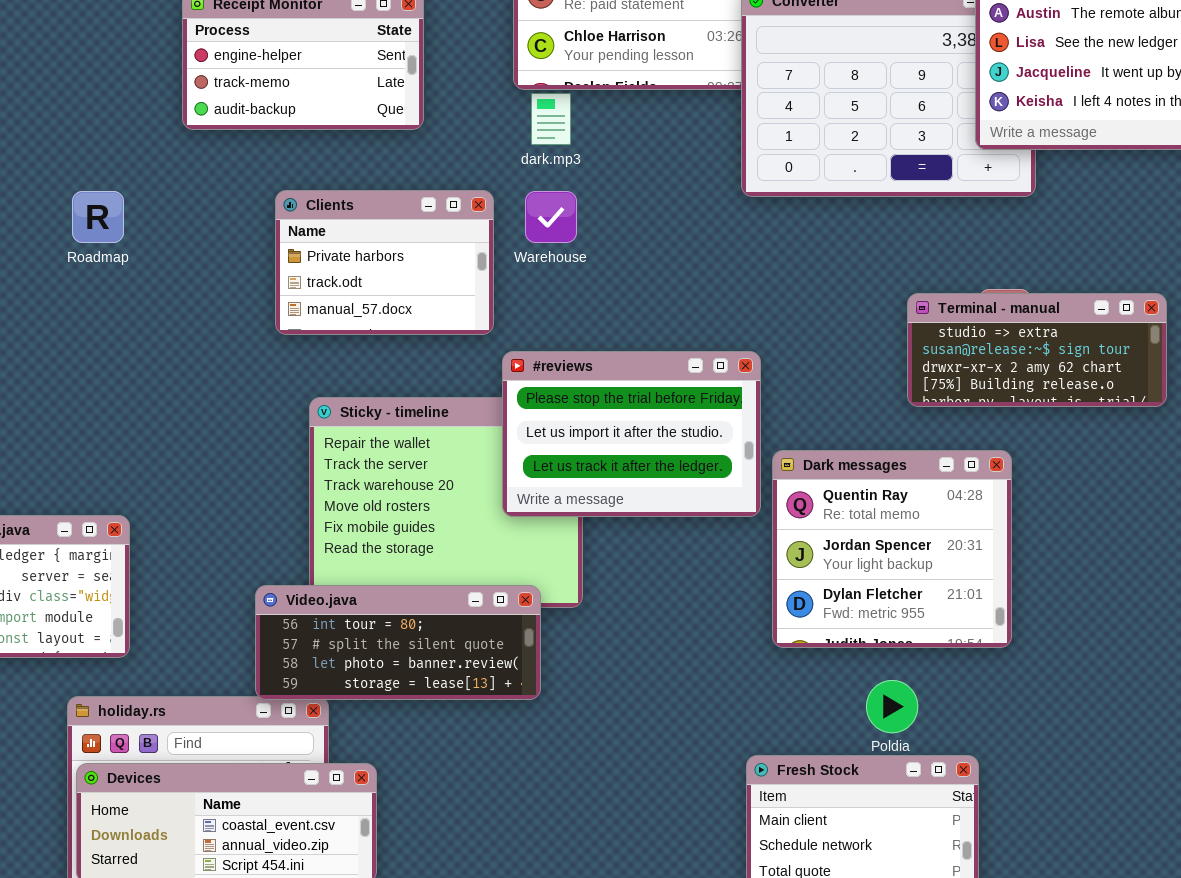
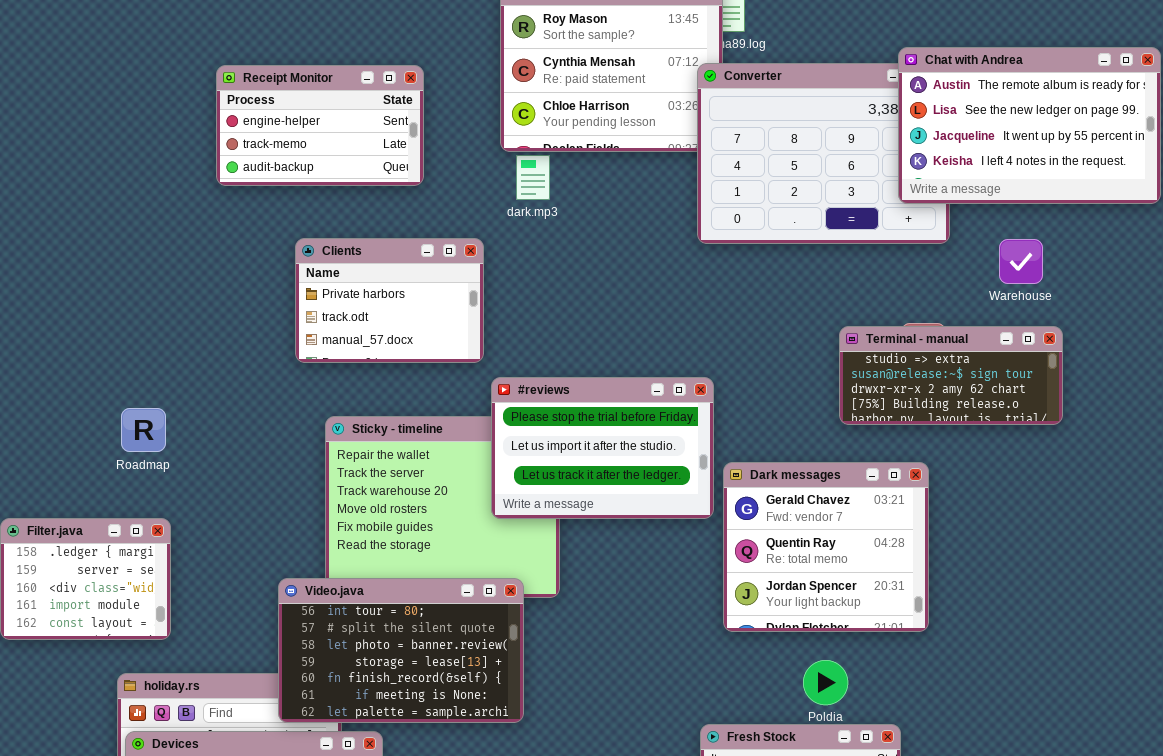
Roadmap: [72,191,124,243] -> [121,408,166,452], moved
Warehouse: [525,191,577,243] -> [999,239,1043,284], moved
Dark messages: [772,450,1012,648] -> [723,462,929,632], scrolled up 1 row
Video.java: [255,585,541,700] -> [278,578,524,723], resized

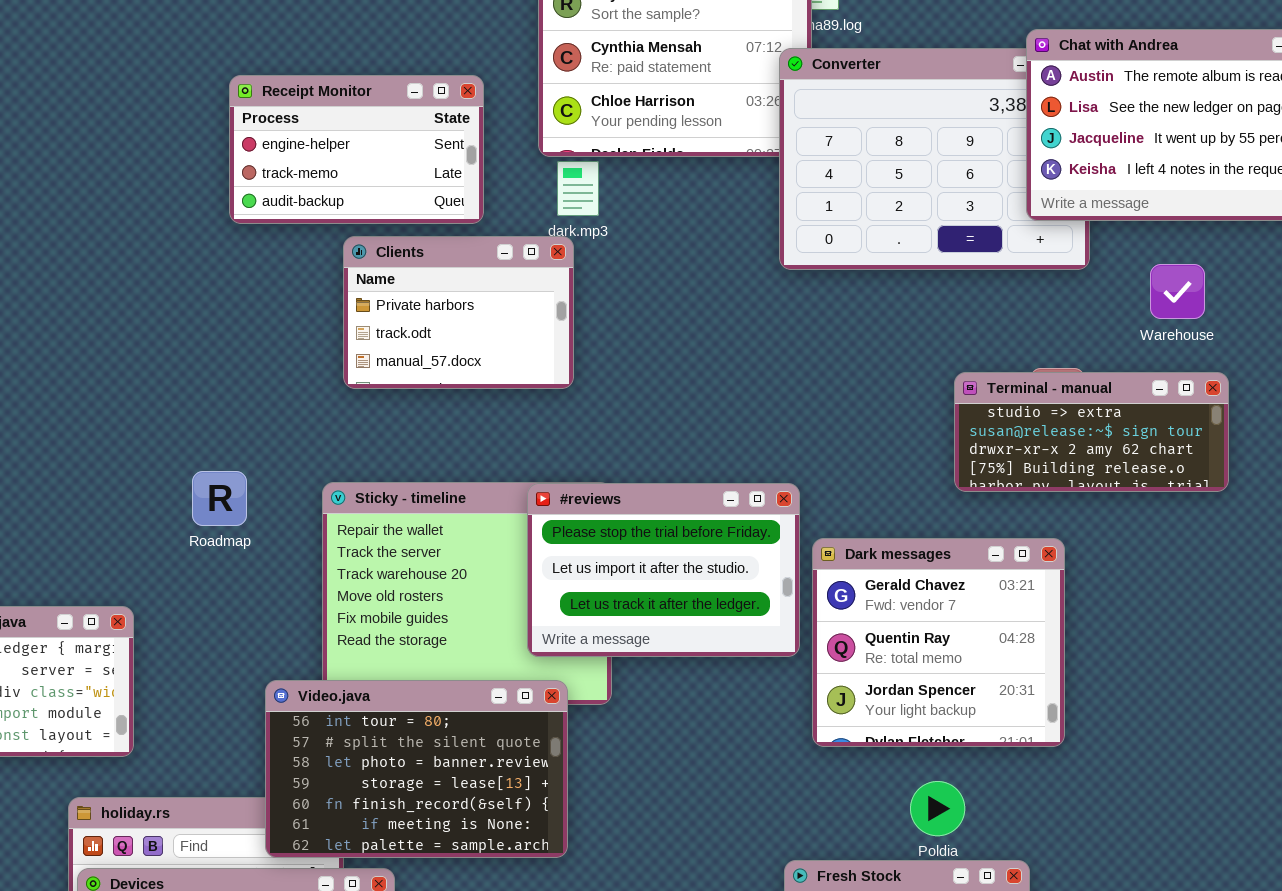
Receipt Monitor: [216,65,424,186] -> [229,75,484,224], moved
Clients: [295,238,484,363] -> [343,236,574,389], moved
#reviews: [491,377,714,519] -> [527,483,800,657], moved
Roadmap: [121,408,166,452] -> [192,471,247,526], moved

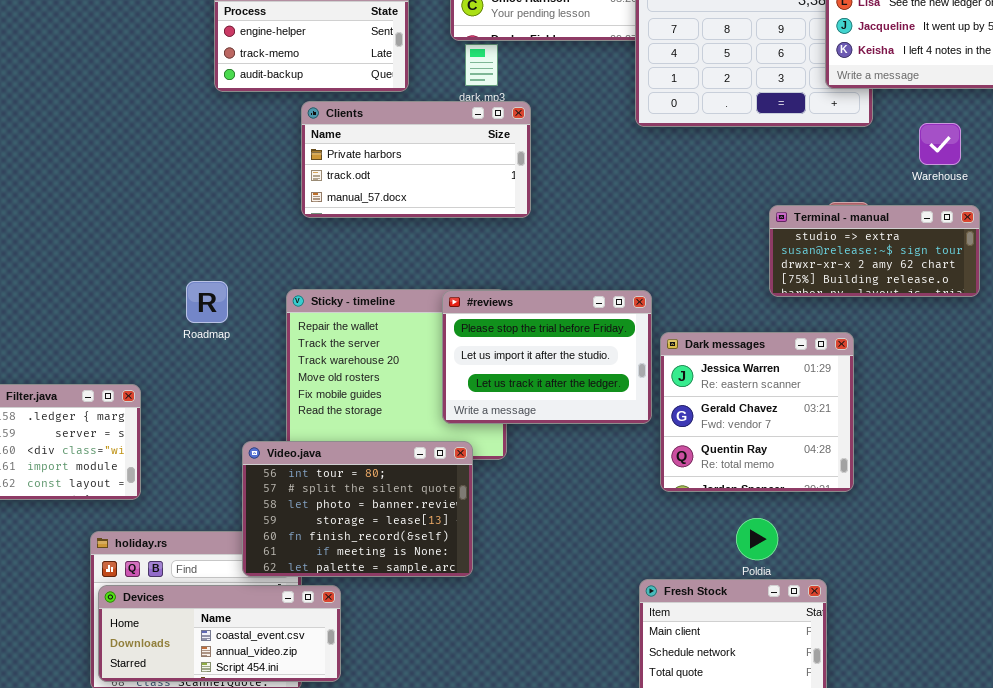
Clients: [343,236,574,389] -> [301,101,531,218], resized
Dark messages: [812,538,1065,747] -> [660,332,854,492], scrolled up 1 row

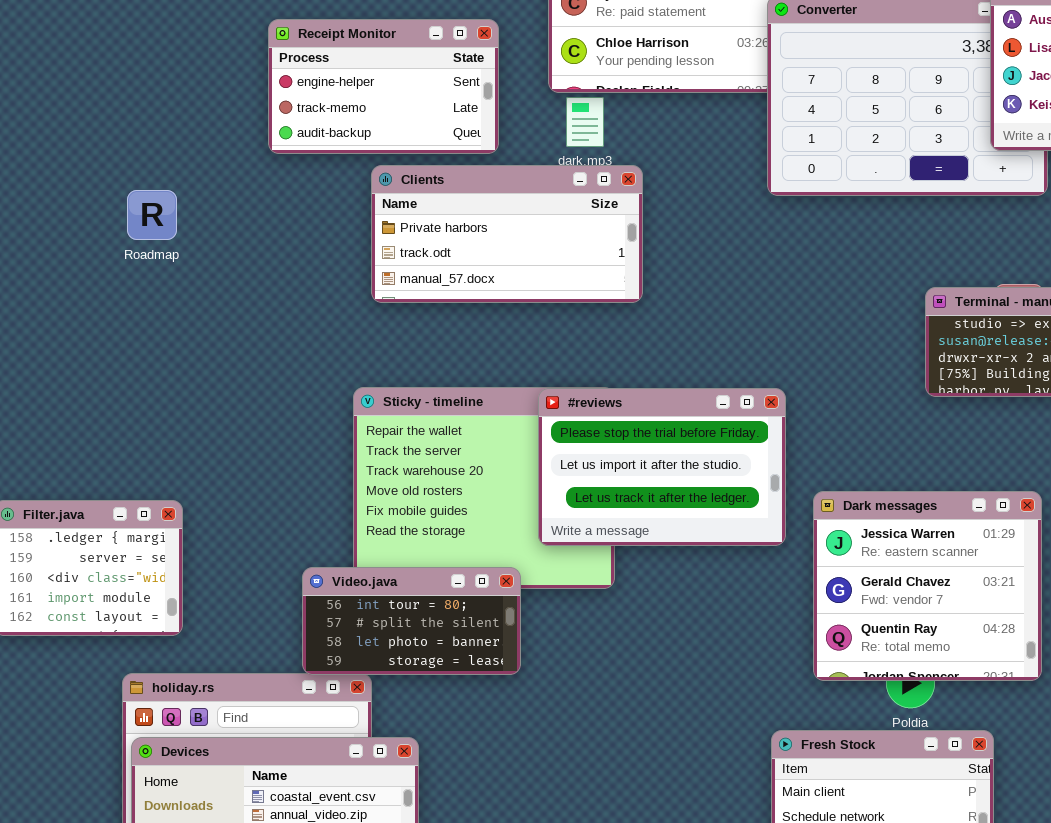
Roadmap: [186,281,228,323] -> [127,190,177,240], moved
Dark messages: [660,332,854,492] -> [813,491,1042,681], moved
Video.java: [242,441,473,577] -> [302,567,521,675], resized

